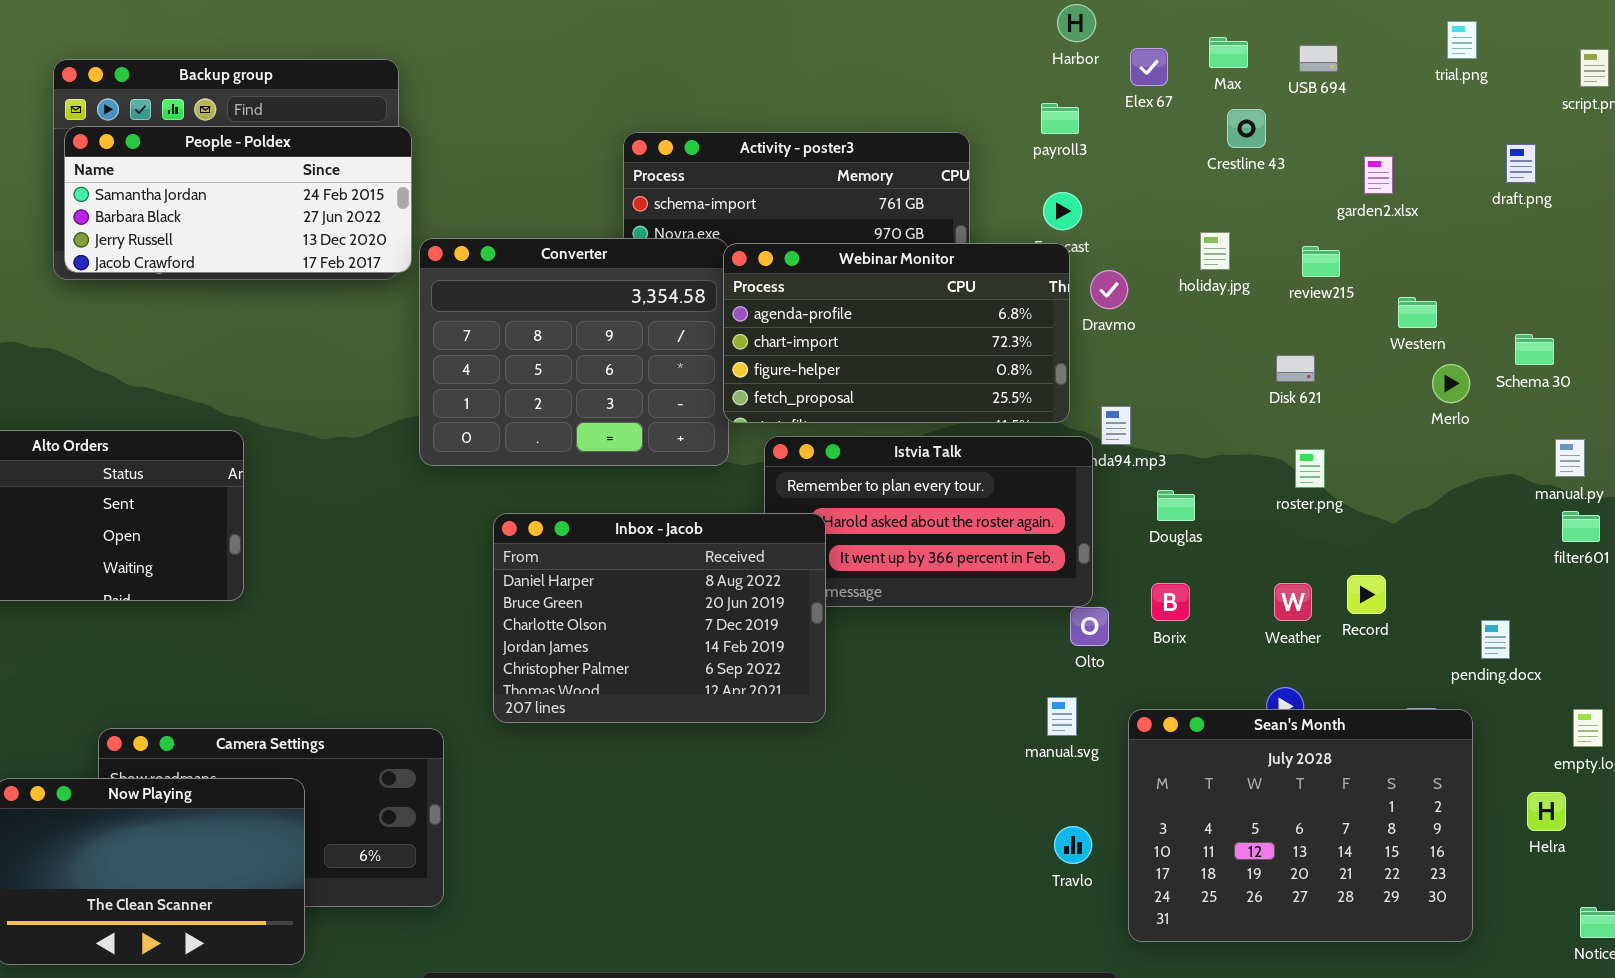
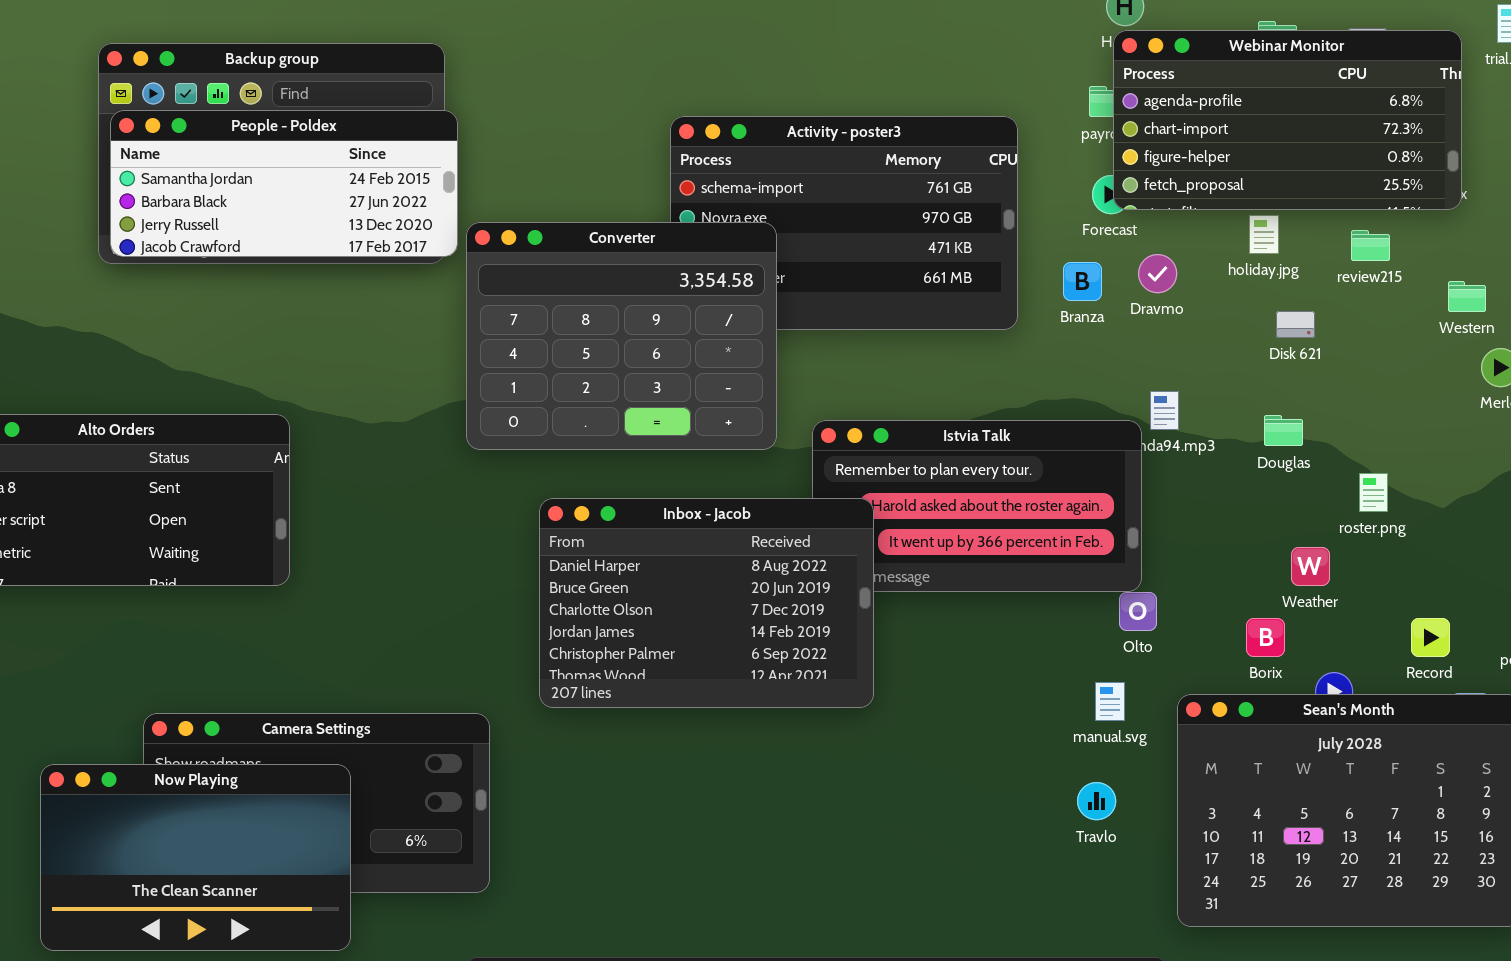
Webinar Monitor: [723,243,1070,423] -> [1113,30,1462,210], moved
Disk 621: [1276,355,1315,382] -> [1276,311,1315,338], moved
roster.png: [1295,449,1325,488] -> [1359,473,1388,512], moved
Douglas: [1157,490,1195,521] -> [1264,415,1303,446], moved
Record: [1347,575,1386,614] -> [1411,618,1450,657], moved
Borix: [1151,583,1190,621] -> [1246,618,1285,657], moved
Weather: [1274,583,1312,621] -> [1291,547,1330,586], moved
Travlo: [1054,826,1092,864] -> [1077,782,1116,820], moved

